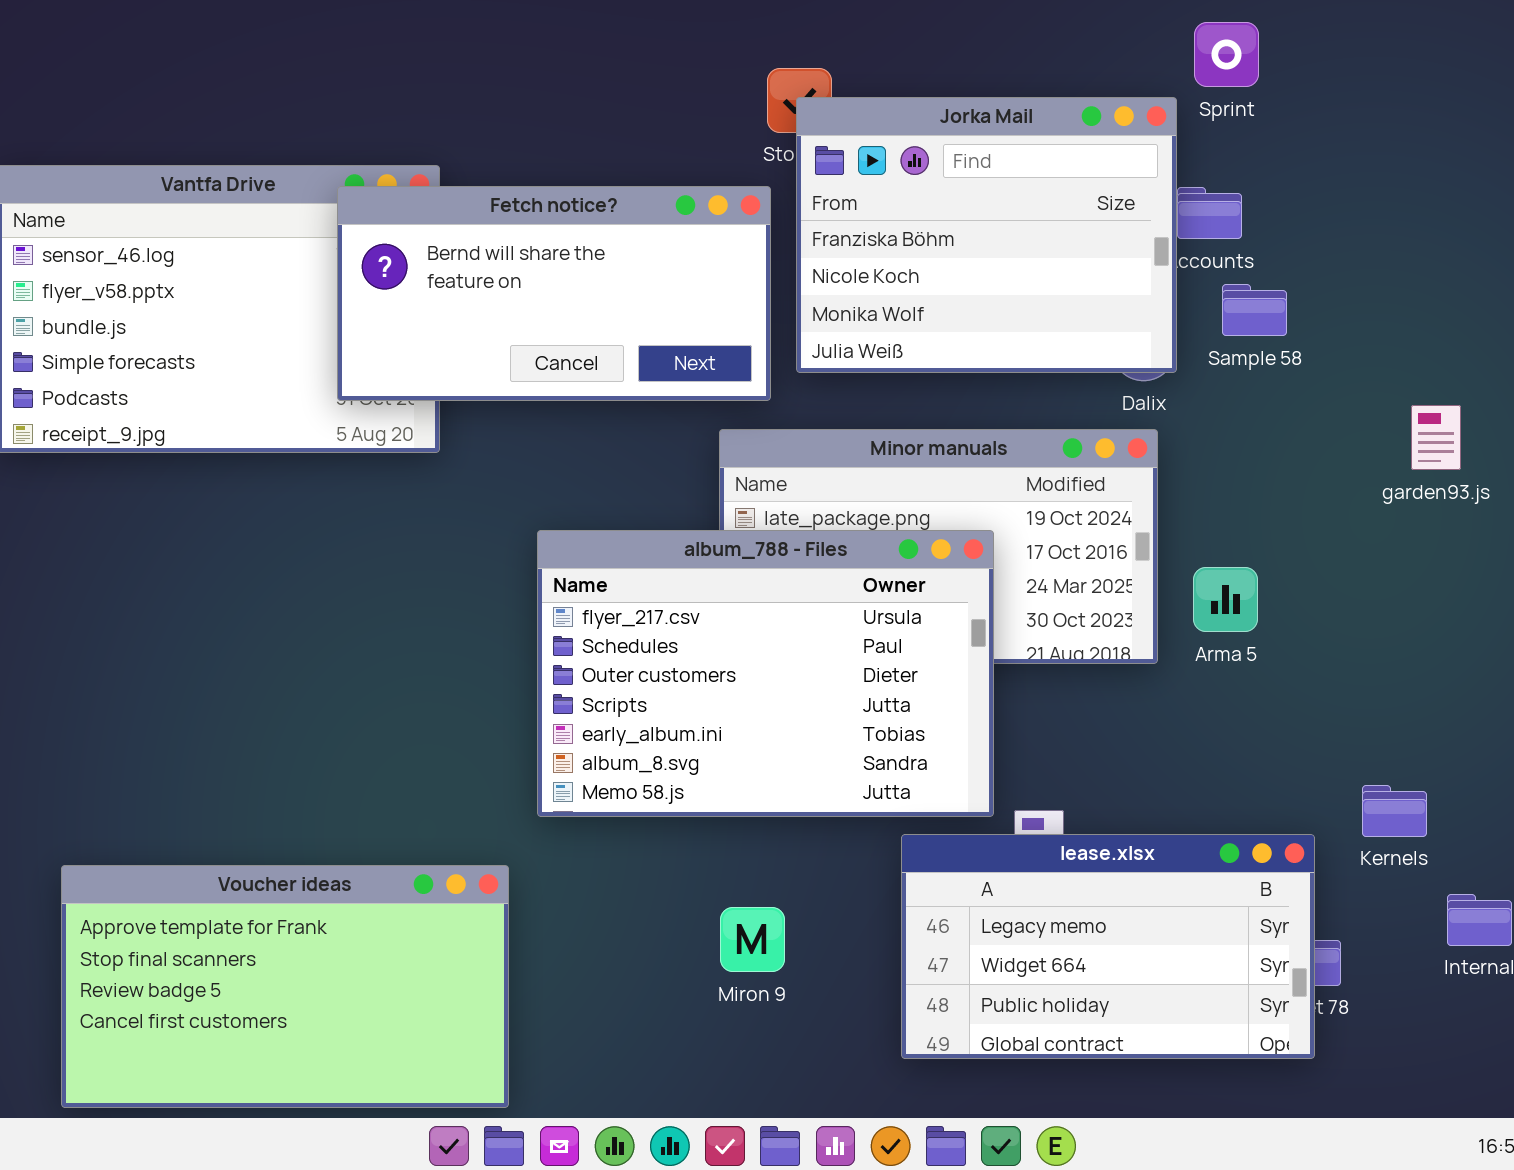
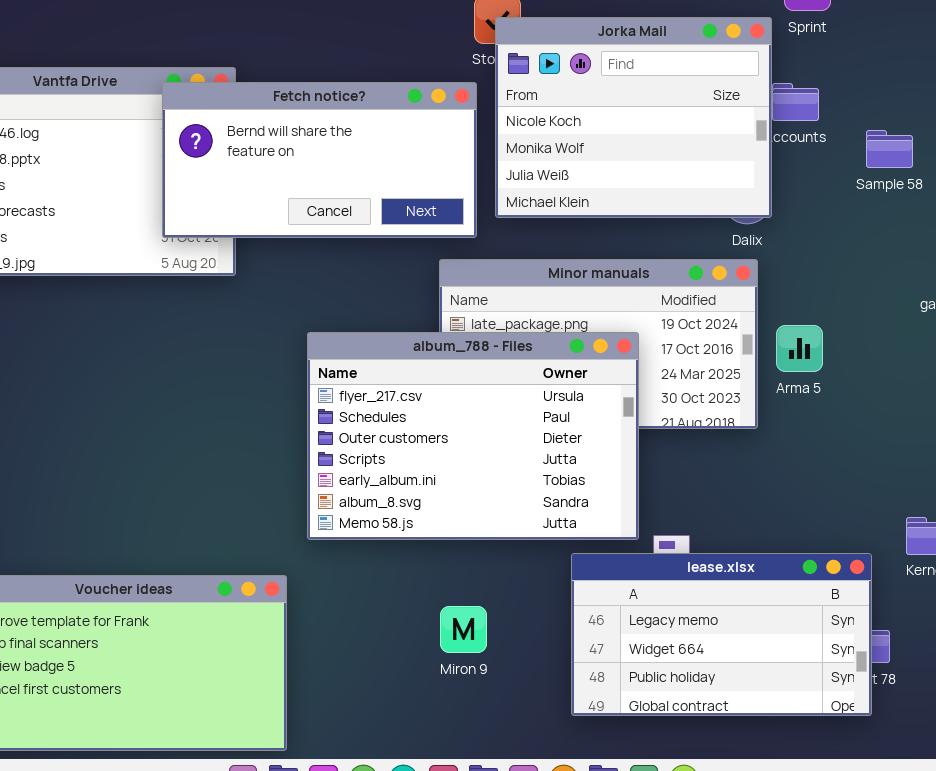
Jorka Mail: [796,97,1177,373] -> [495,17,772,218], scrolled down 1 row
Sample 58: [1222,284,1287,336] -> [866,130,913,168], moved
Arma 5: [1193,567,1258,632] -> [776,325,823,372], moved

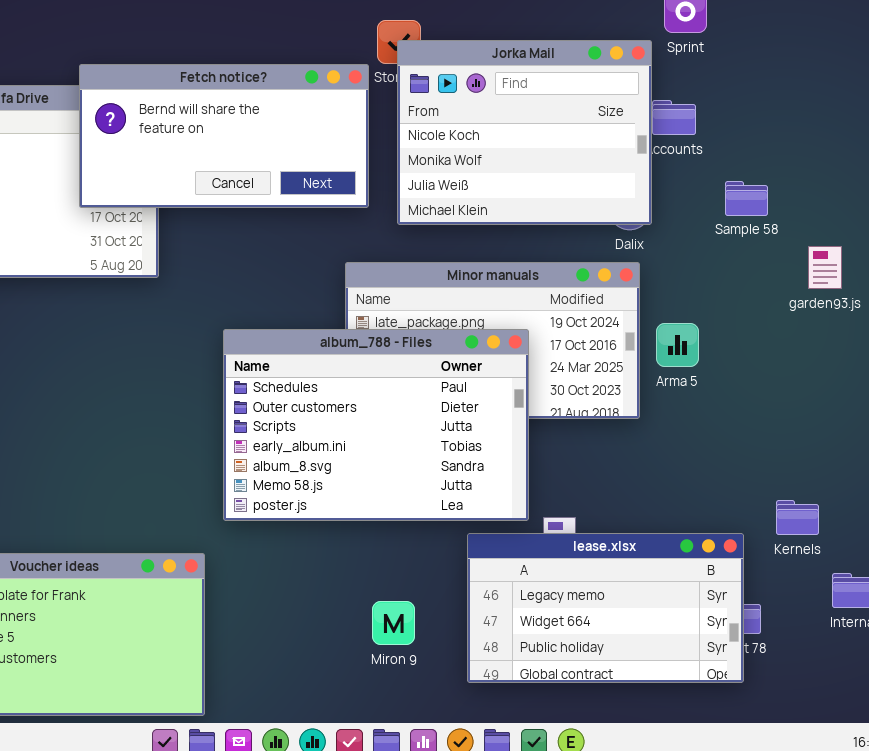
Fetch notice?: [162,82,477,238] -> [79,64,369,208], moved
Sample 58: [866,130,913,168] -> [725,181,768,216], moved
album_788 - Files: [307,332,639,540] -> [223,329,529,521], scrolled down 1 row
Miron 9: [440,606,487,653] -> [372,601,415,645], moved

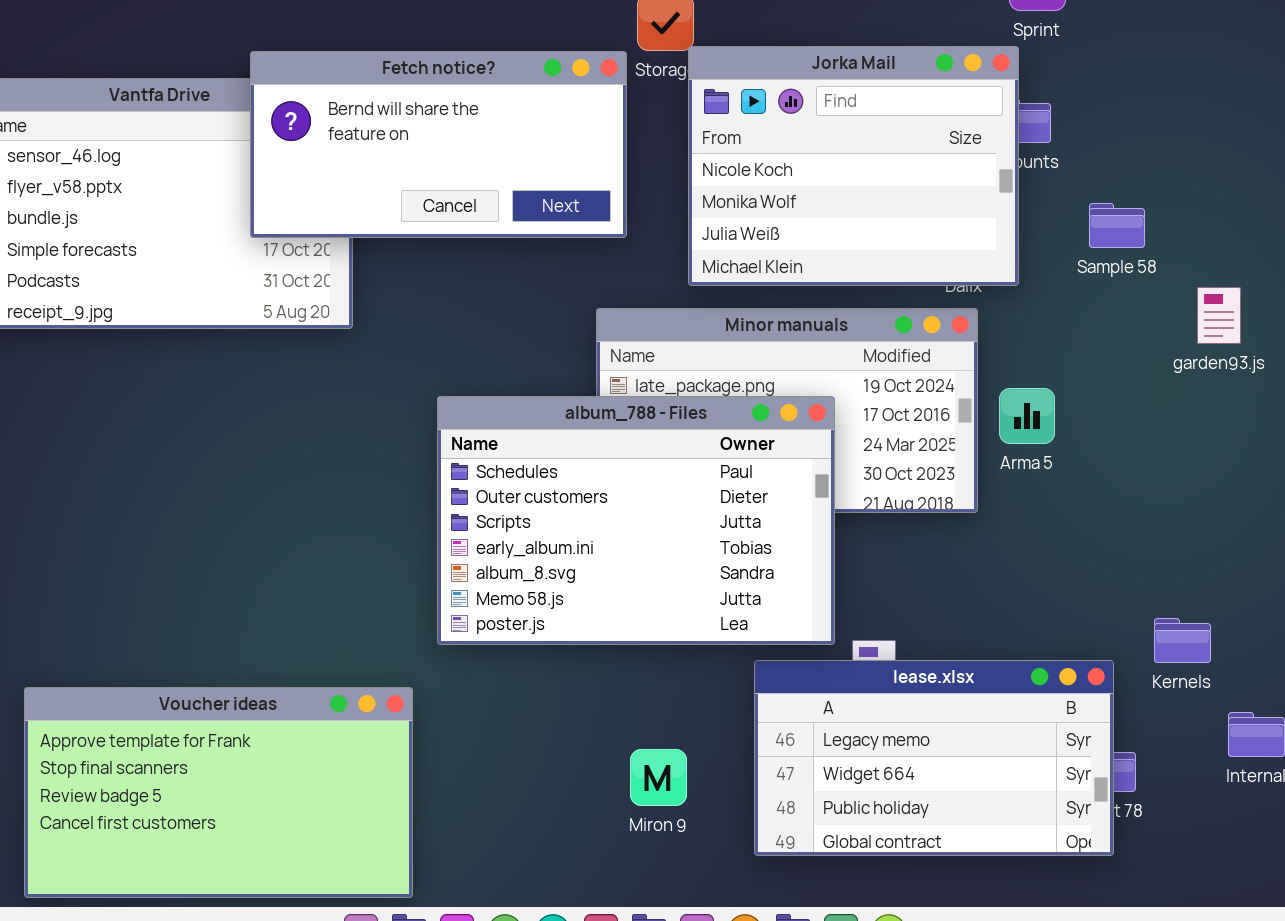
Jorka Mail: [397,40,652,225] -> [688,46,1019,286], moved

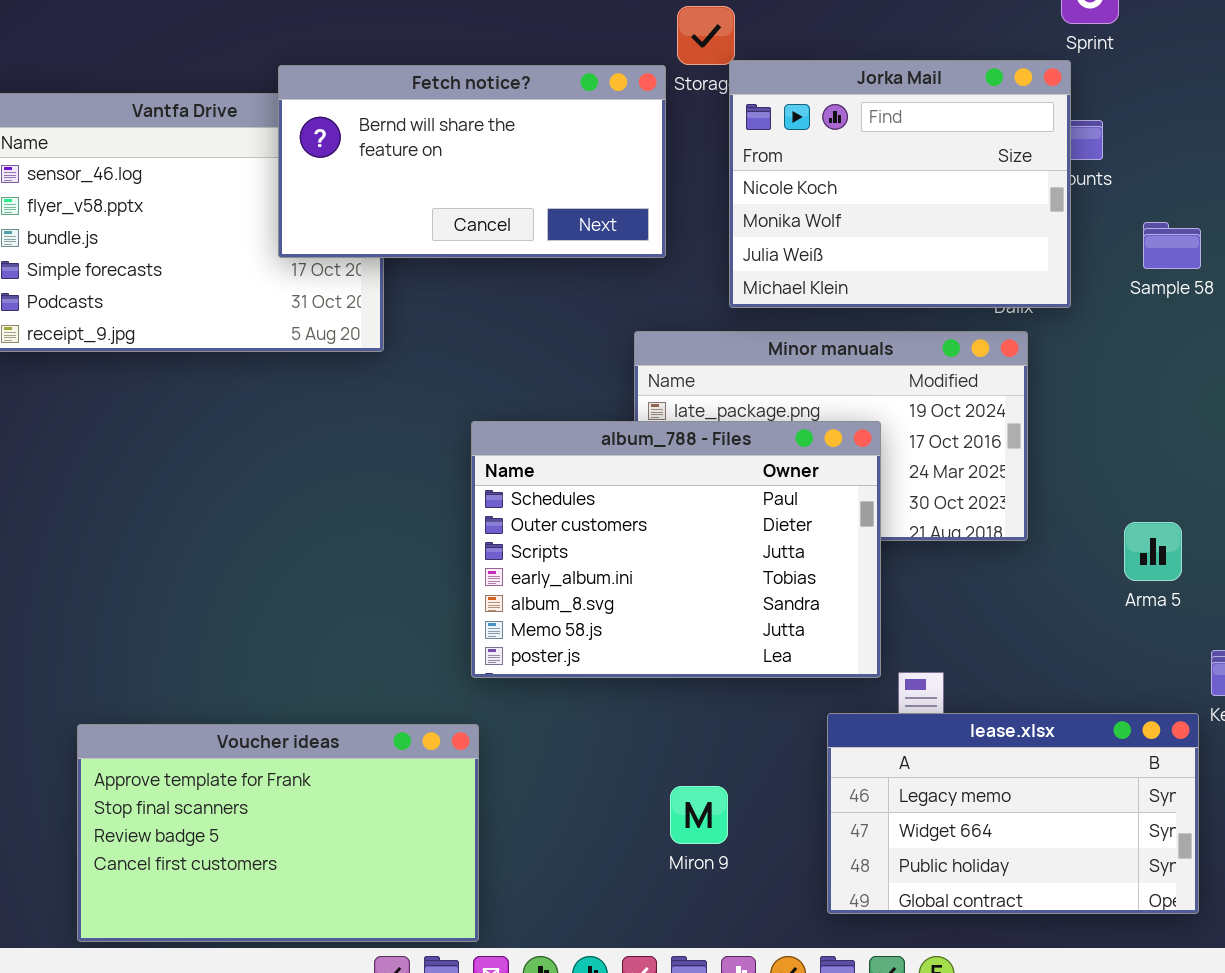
Arma 5: [999,388,1055,444] -> [1124,522,1182,581], moved
lease.xlsx: [754,660,1114,856] -> [827,713,1199,914], moved
Voucher ideas: [24,687,413,898] -> [77,724,479,942], moved

